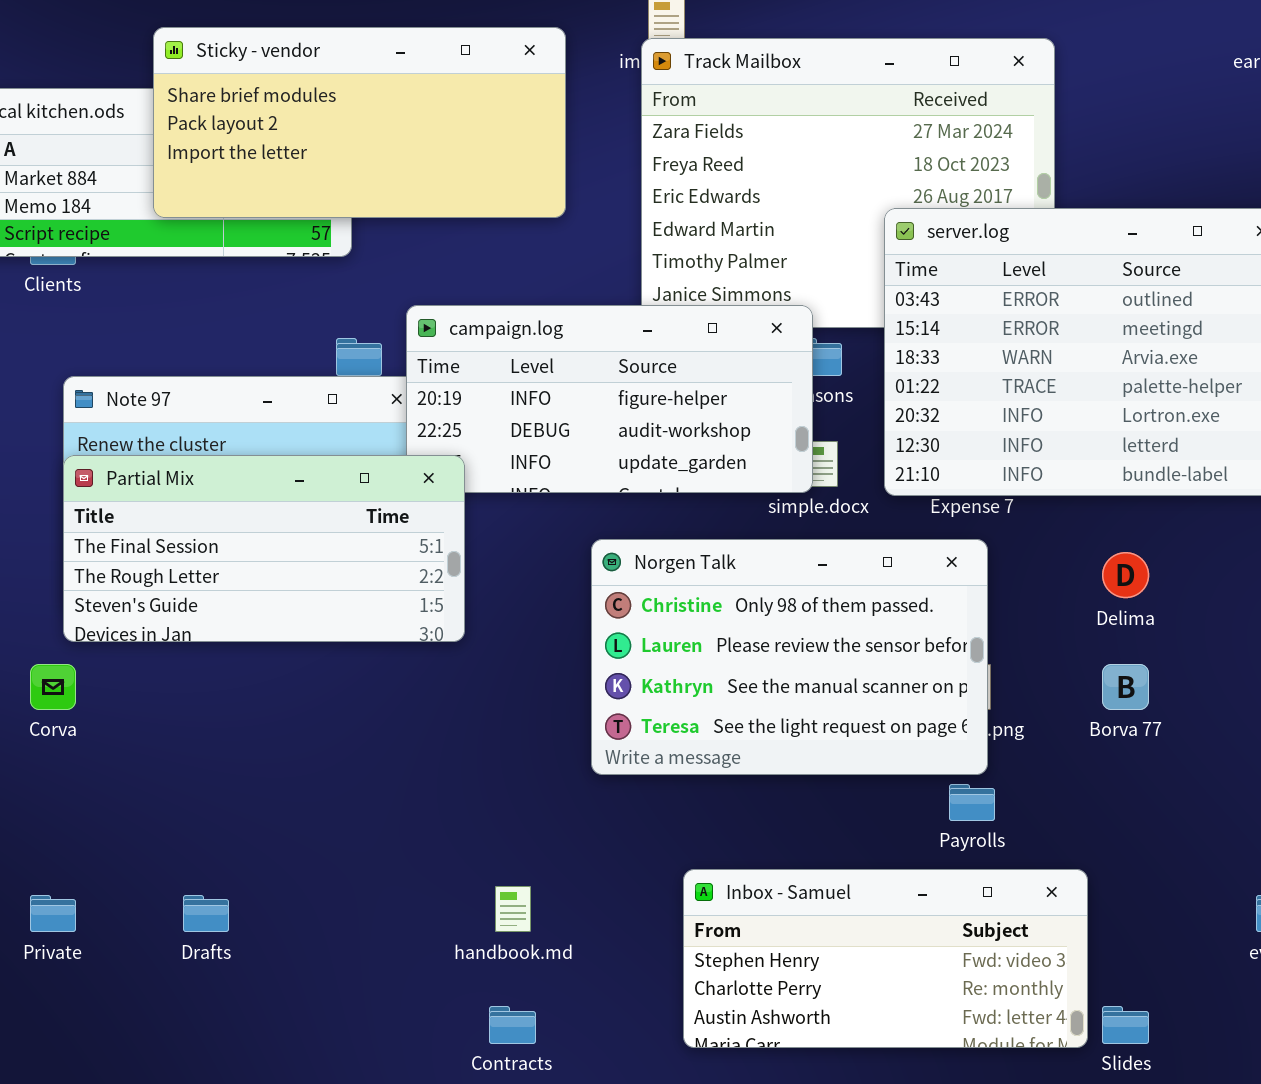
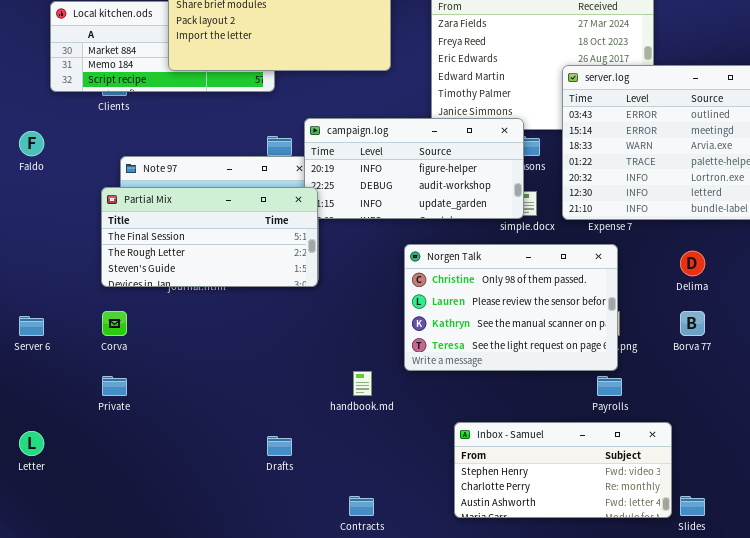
Partial Mix: [63,455,465,642] -> [101,187,318,287], moved
handbook.md: [495,886,531,932] -> [353,371,372,396], moved
Private: [30,895,76,932] -> [102,376,127,396], moved
Drafts: [183,895,229,932] -> [267,436,292,456], moved

